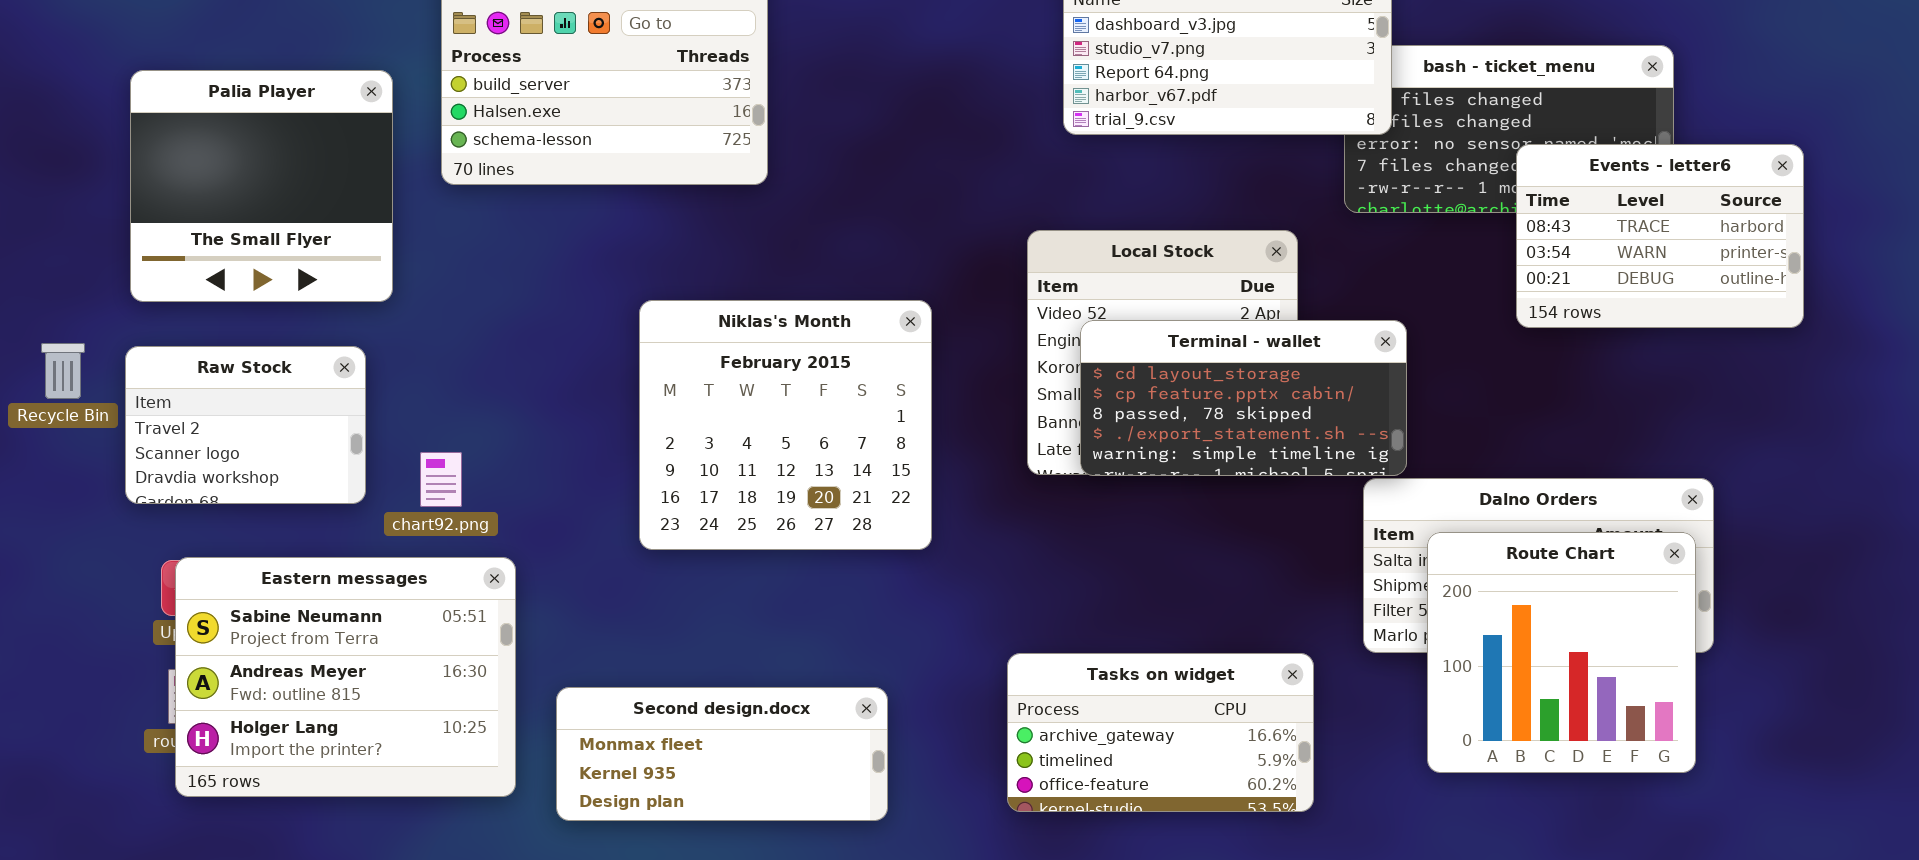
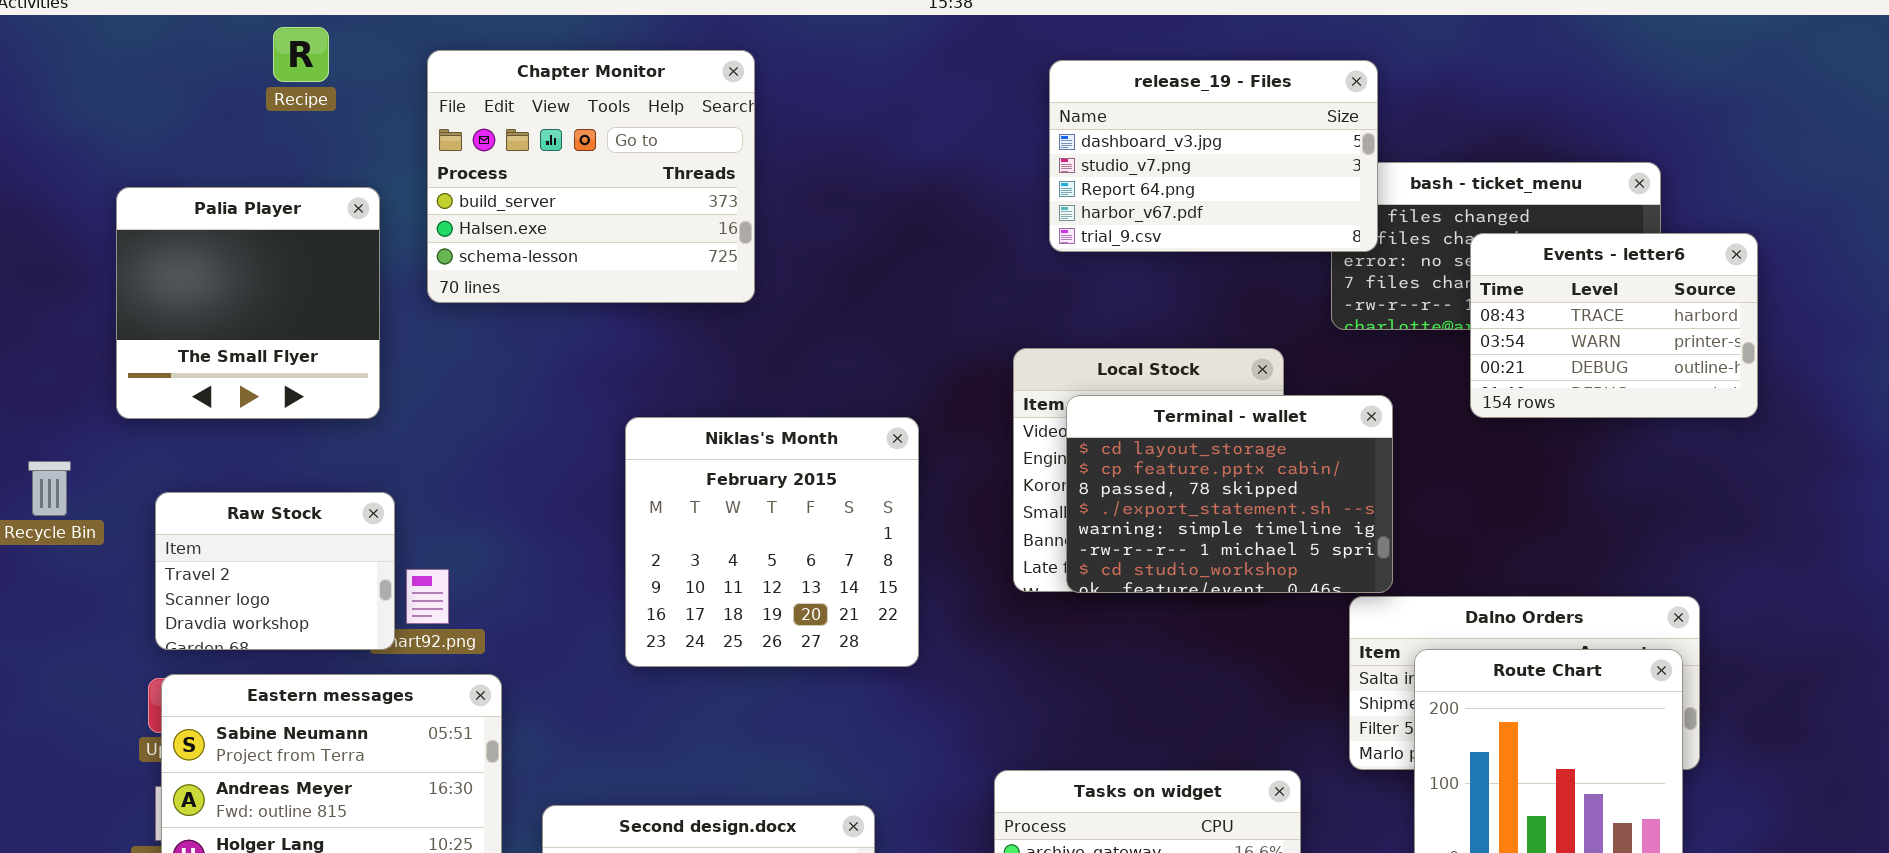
Events - letter6: [1516,144,1804,328] -> [1470,233,1758,418], moved
Terminal - wallet: [1080,320,1407,476] -> [1066,395,1393,593], resized
Raw Stock: [125,346,366,504] -> [155,492,395,650], moved

